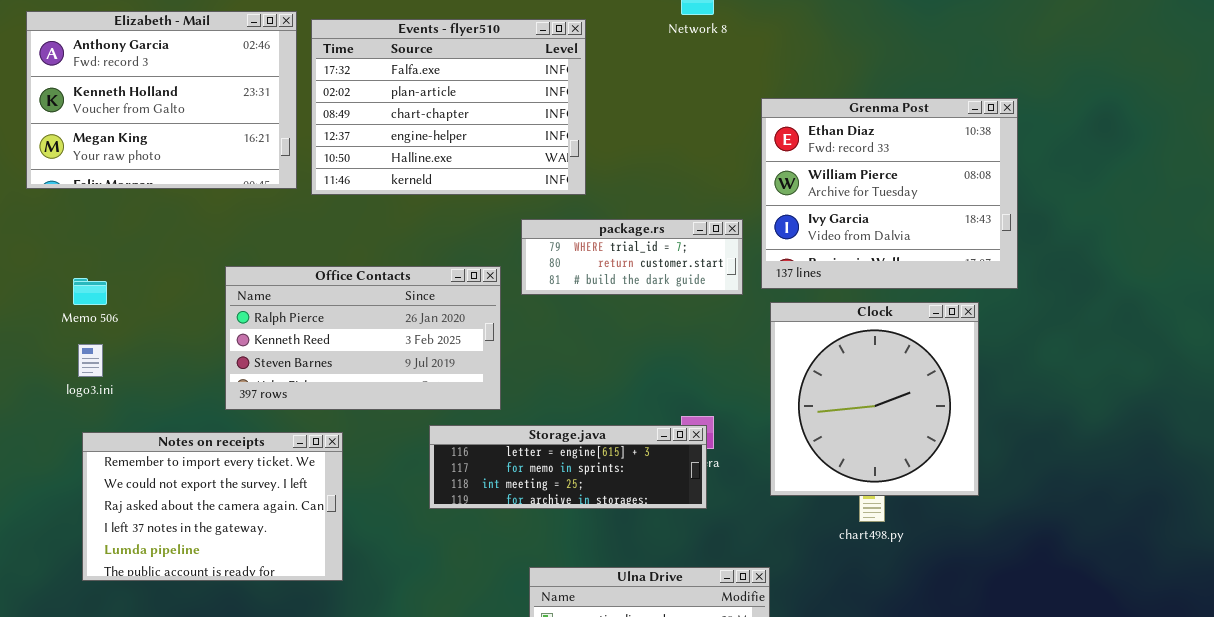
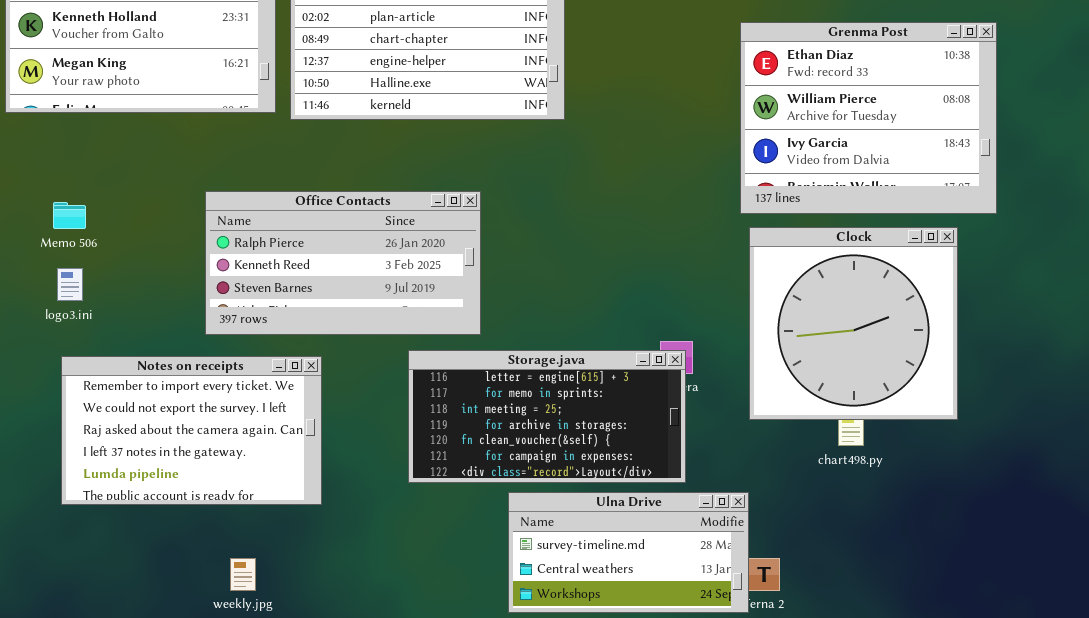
package.rs: [521,219,743,295] -> none, closed
Storage.java: [429,425,707,509] -> [408,350,686,483], resized

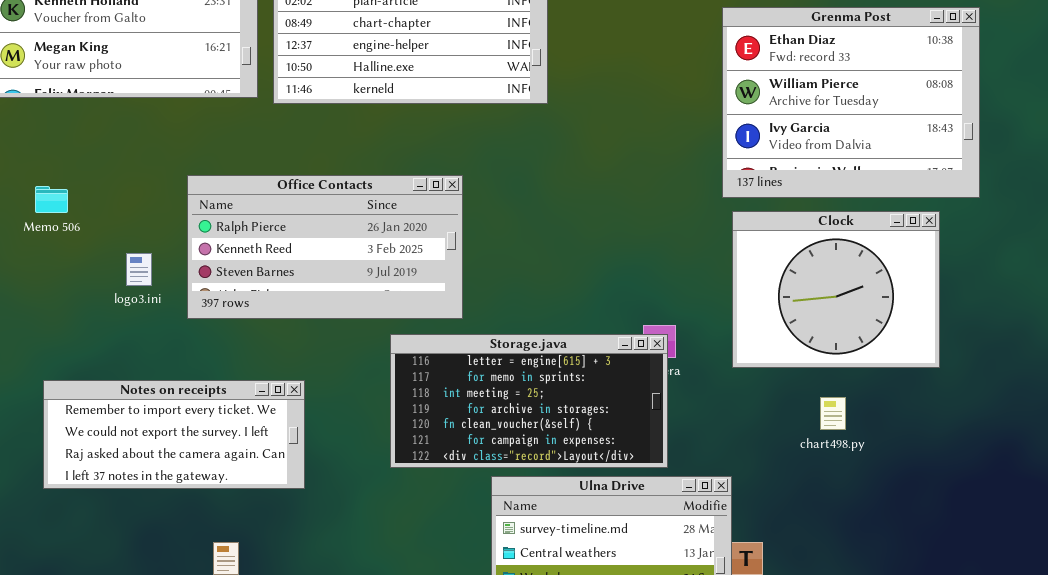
Clock: [749,227,958,420] -> [732,211,940,368], resized
logo3.ini: [57,268,83,301] -> [126,253,152,286], moved
Notes on receipts: [61,356,322,505] -> [43,380,305,489], resized

